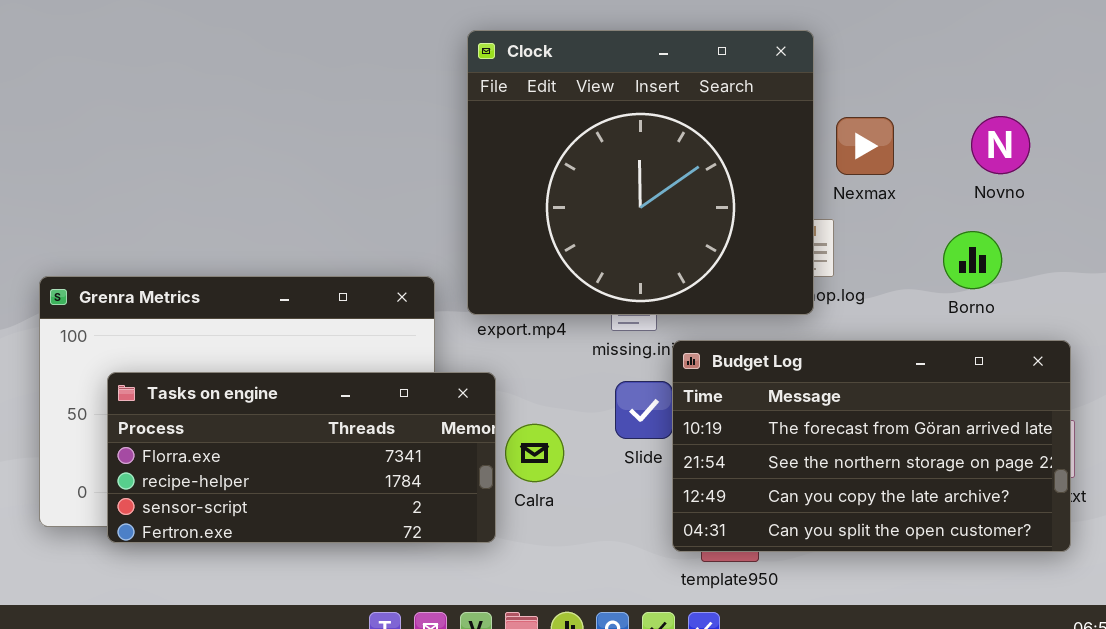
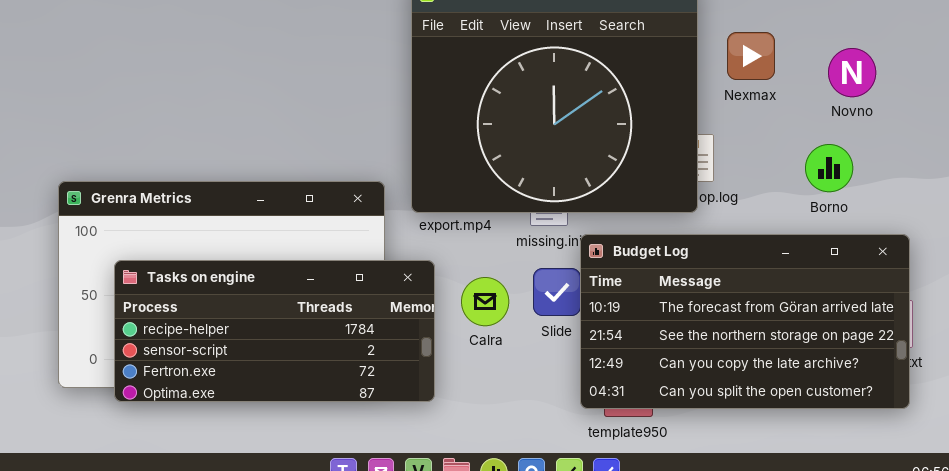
Nexmax: [836,117,894,175] -> [727,32,775,80], moved
Tasks on engine: [107,372,496,543] -> [114,260,435,402], scrolled down 1 row
Calra: [505,424,564,482] -> [461,277,509,326], moved

